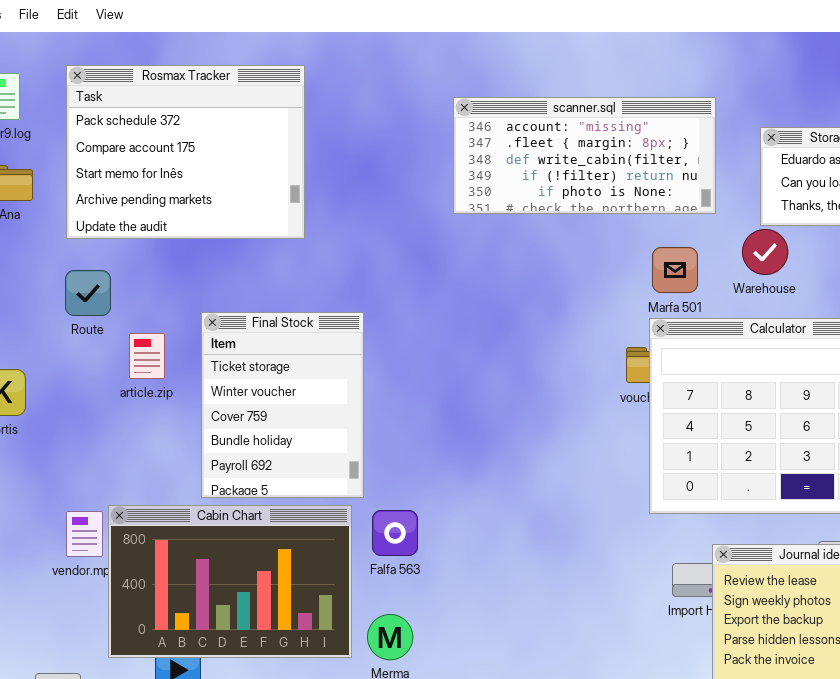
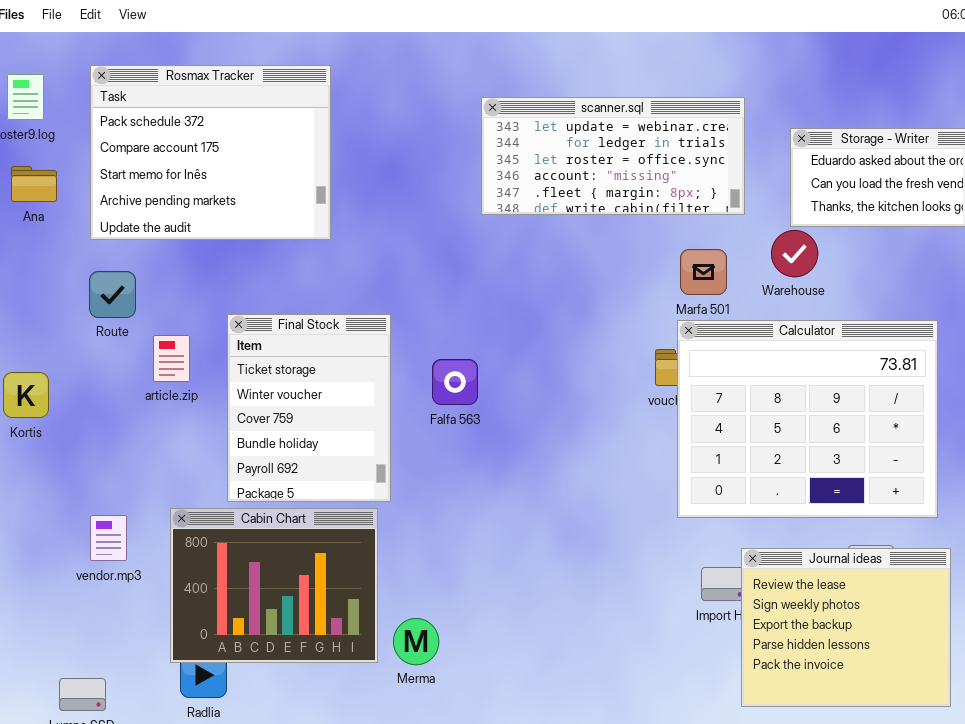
scanner.sql: [453,97,716,214] -> [481,97,745,215], scrolled up 3 rows
Cabin Chart: [108,505,352,658] -> [170,508,378,663], resized
Falfa 563: [372,510,418,556] -> [432,359,478,405], moved

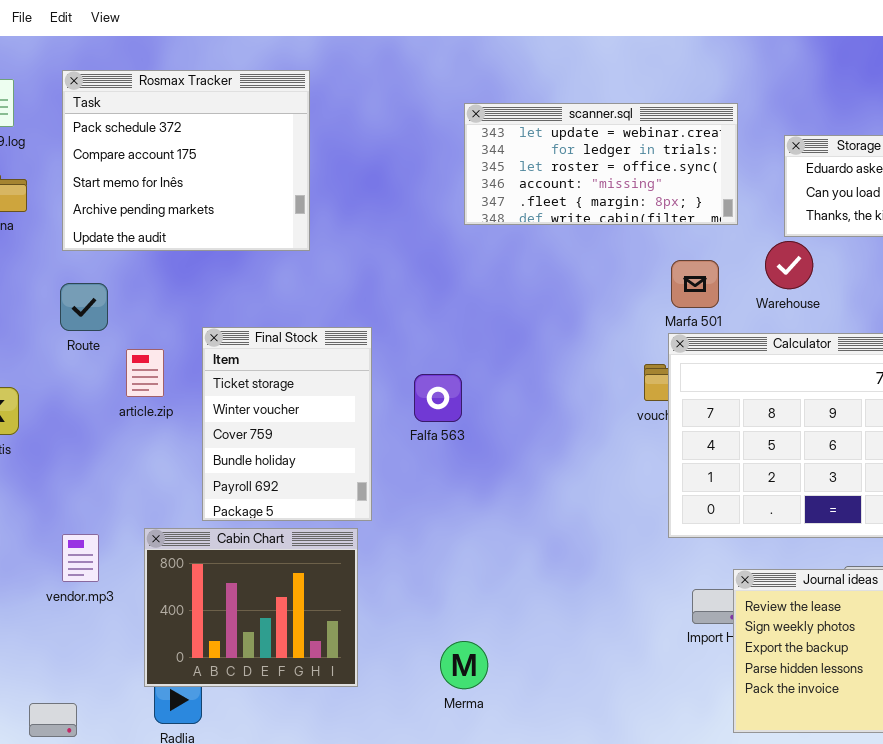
Merma: [393,618,439,665] -> [440,641,488,689], moved

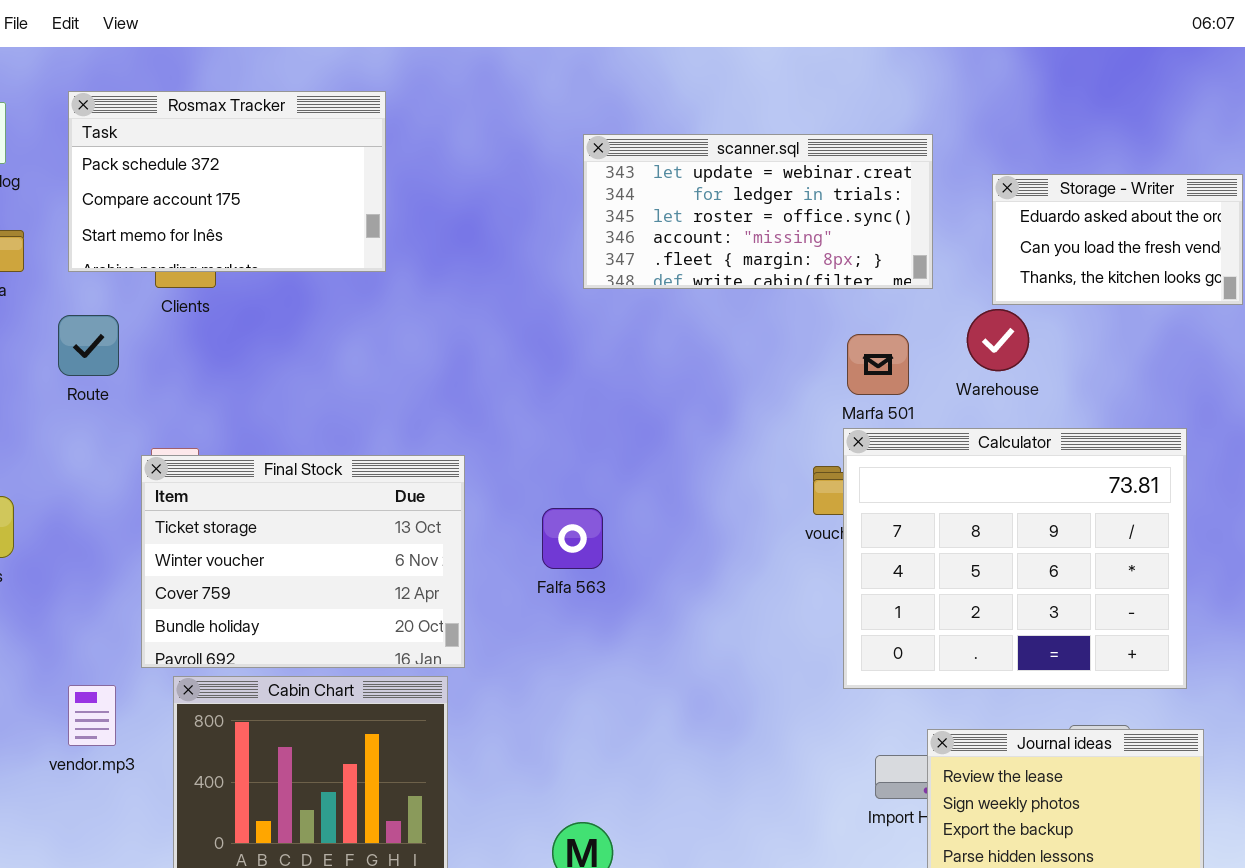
Rosmax Tracker: [62,70,310,251] -> [68,91,386,272], resized
Route: [60,283,108,331] -> [58,315,119,376], moved
Final Stock: [202,327,372,521] -> [141,455,465,668], resized
Falfa 563: [414,374,462,422] -> [542,508,603,569], moved

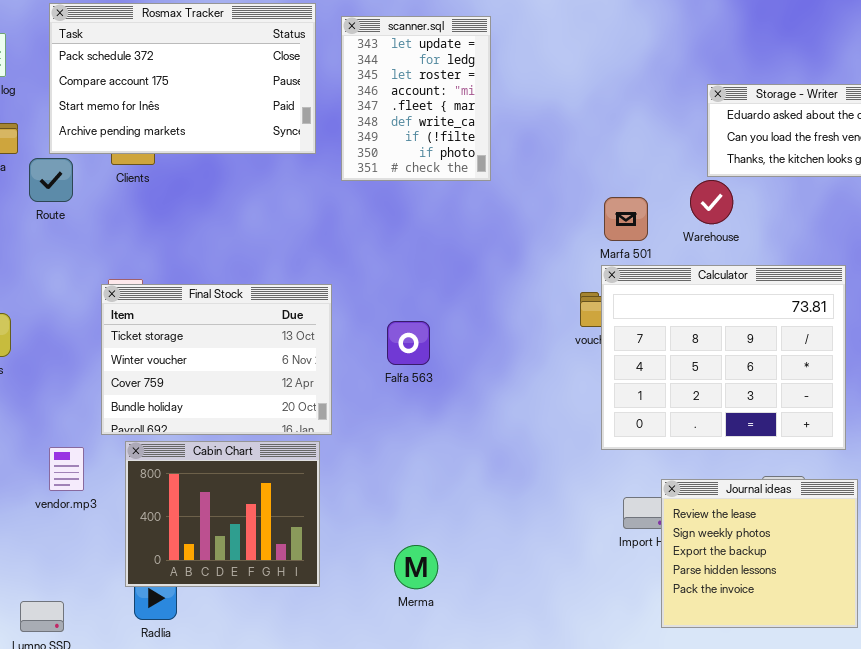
Rosmax Tracker: [68,91,386,272] -> [49,3,316,154], resized
scanner.sql: [583,134,933,289] -> [341,16,491,181], moved, resized
Route: [58,315,119,376] -> [29,158,73,202], moved

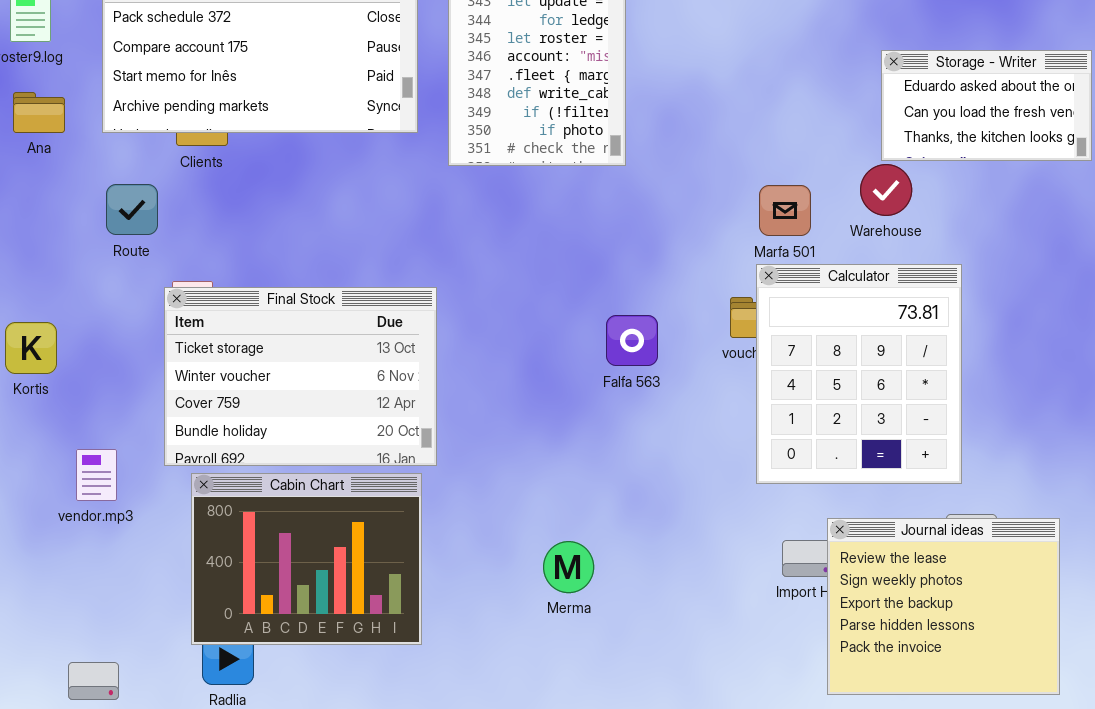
Route: [29,158,73,202] -> [106,184,158,235], moved
Calculator: [601,265,846,450] -> [756,264,962,484], resized
Falfa 563: [387,321,430,365] -> [606,315,658,366], moved
vendor.mp3: [49,447,84,491] -> [76,449,117,501], moved
Merma: [394,545,438,589] -> [543,541,594,593], moved

